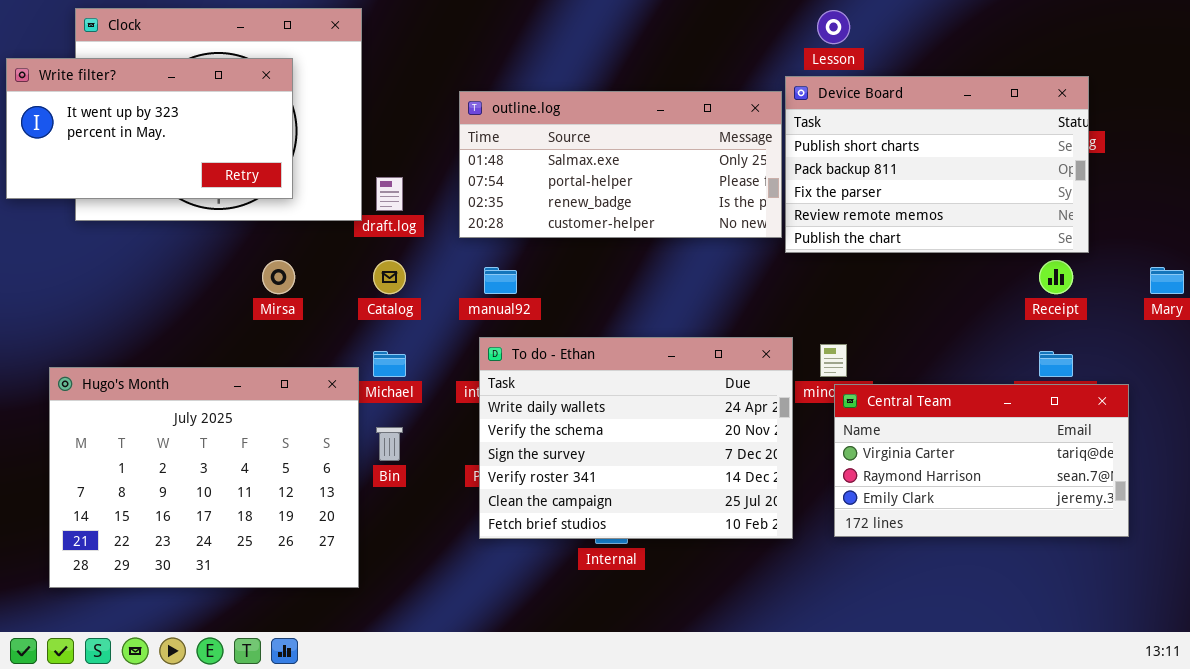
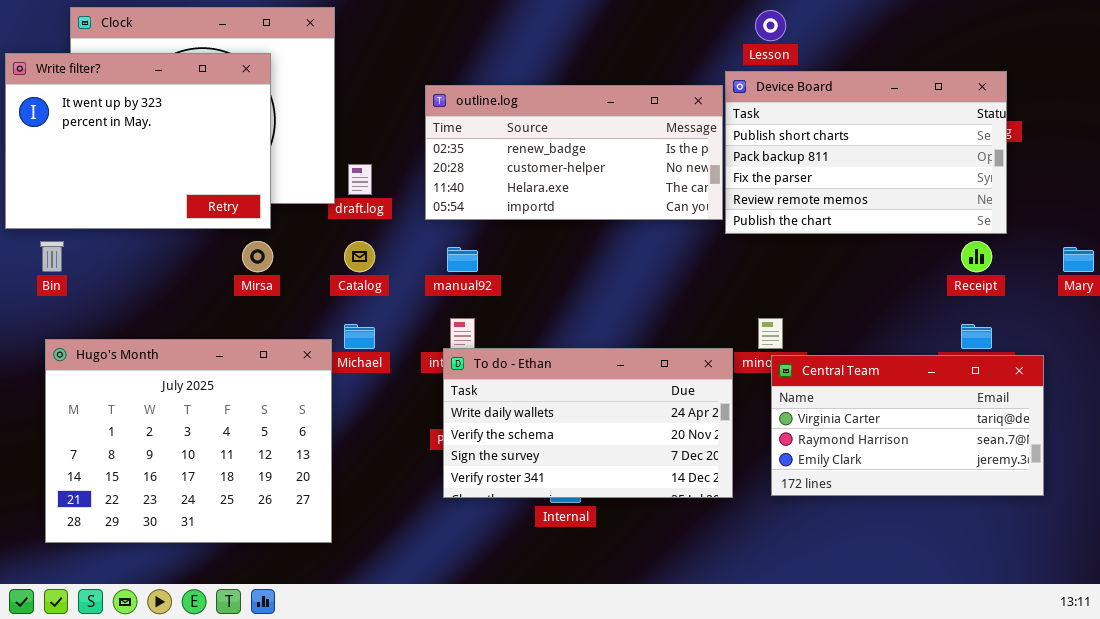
Write filter?: [6,58,293,199] -> [5,53,271,229], resized
outline.log: [459,91,782,238] -> [425,85,723,220], scrolled down 2 rows
To do - Ethan: [479,337,793,539] -> [443,348,733,498], resized
Bin: [376,427,403,461] -> [40,241,64,272], moved

